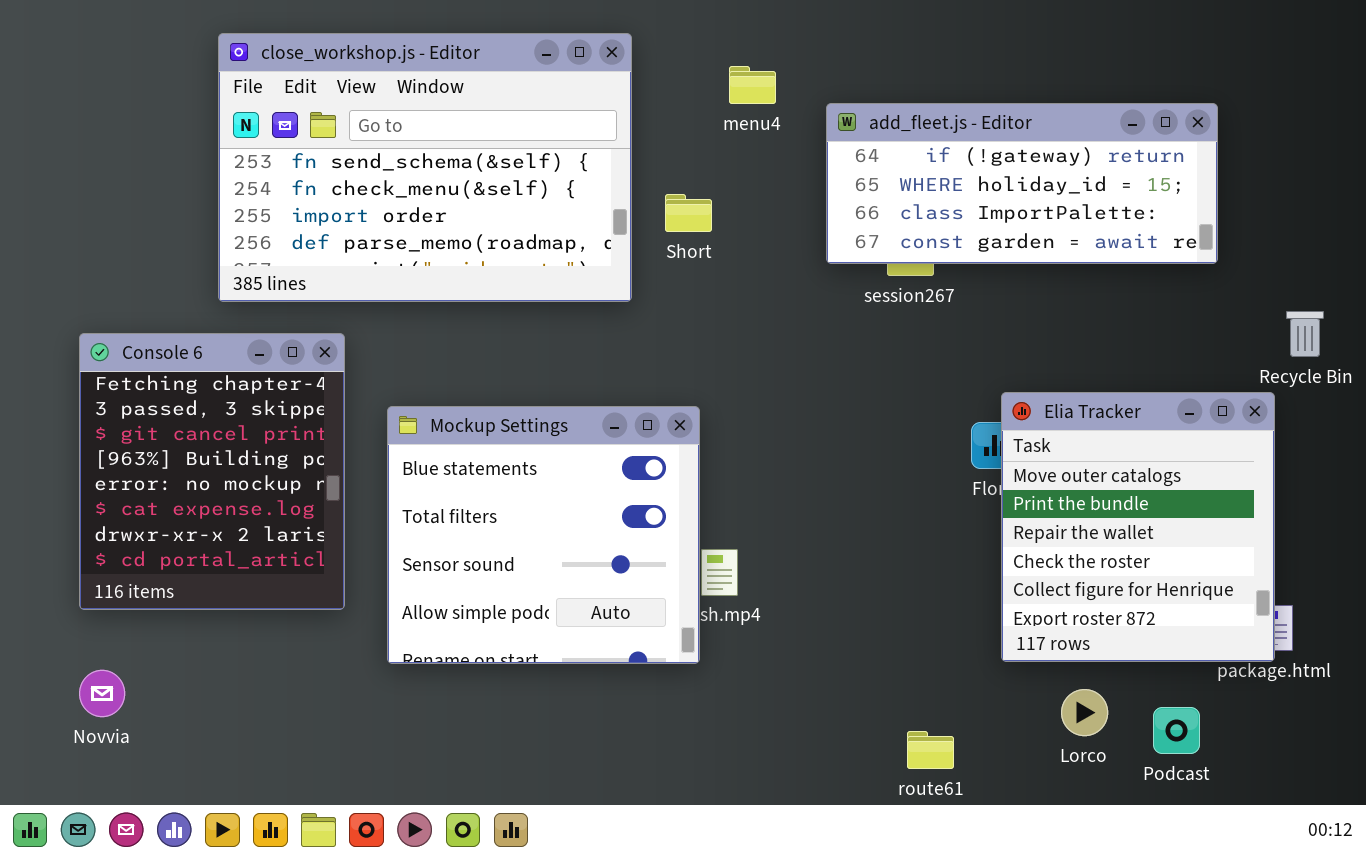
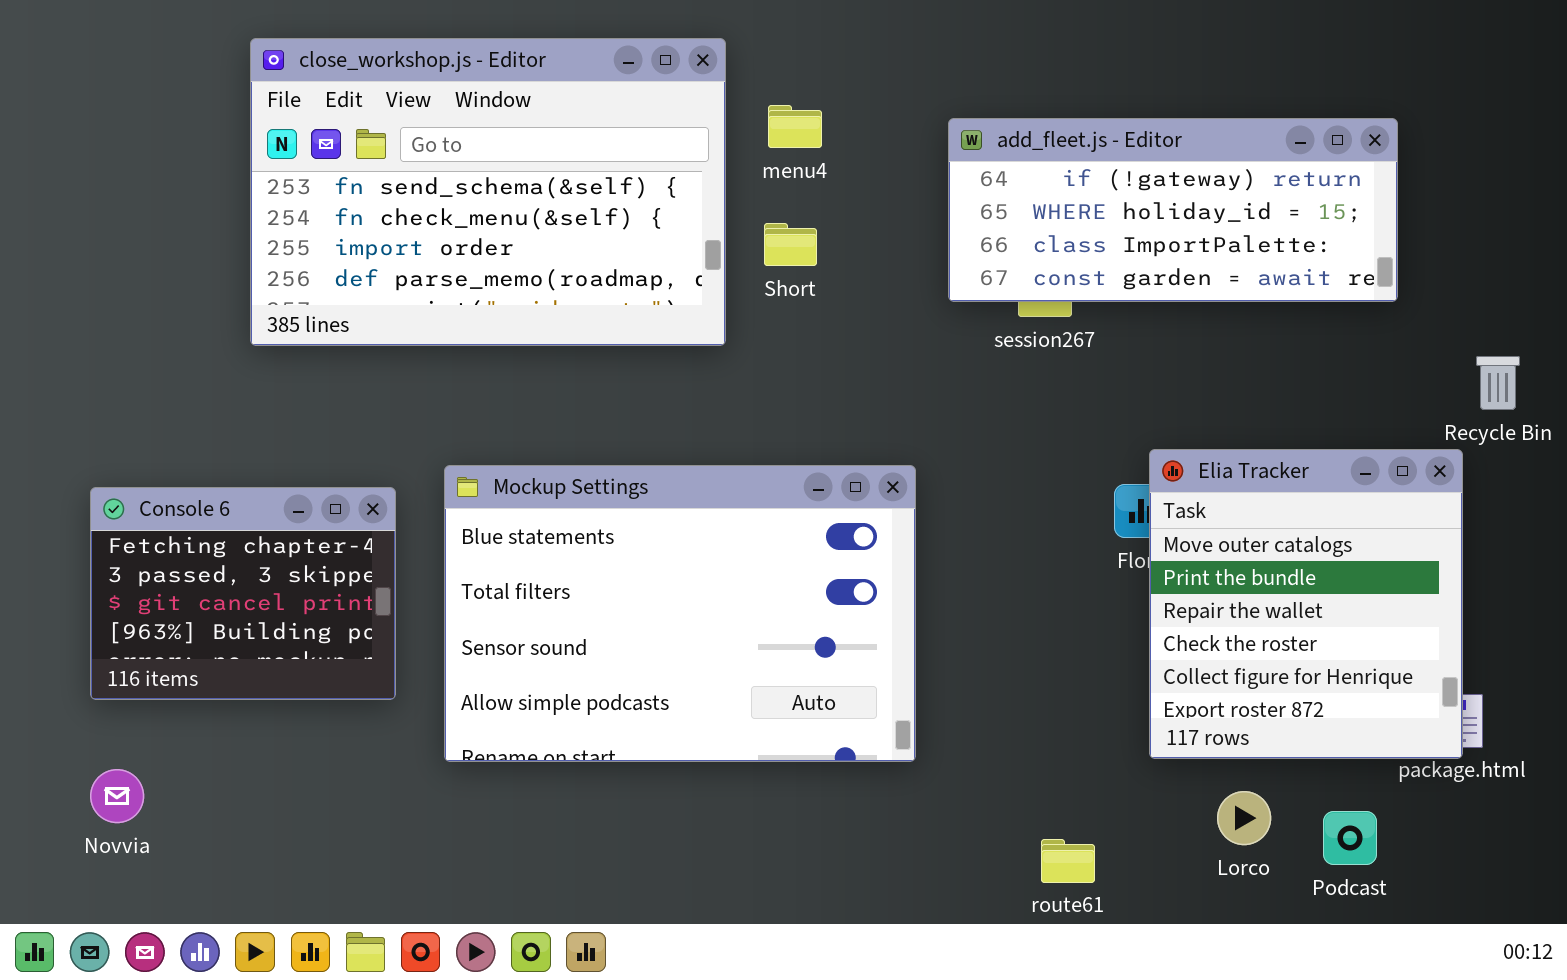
menu4: [729,66,776,104] -> [768,105,822,148], moved
Console 6: [79,333,345,610] -> [90,487,396,700], resized
Mockup Settings: [387,406,700,664] -> [444,465,916,762], resized

